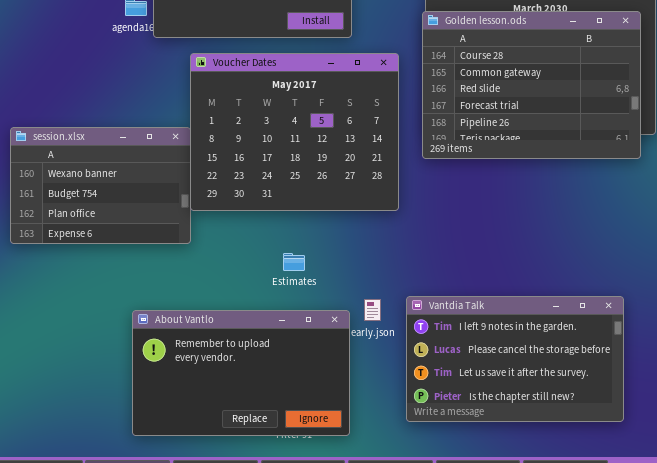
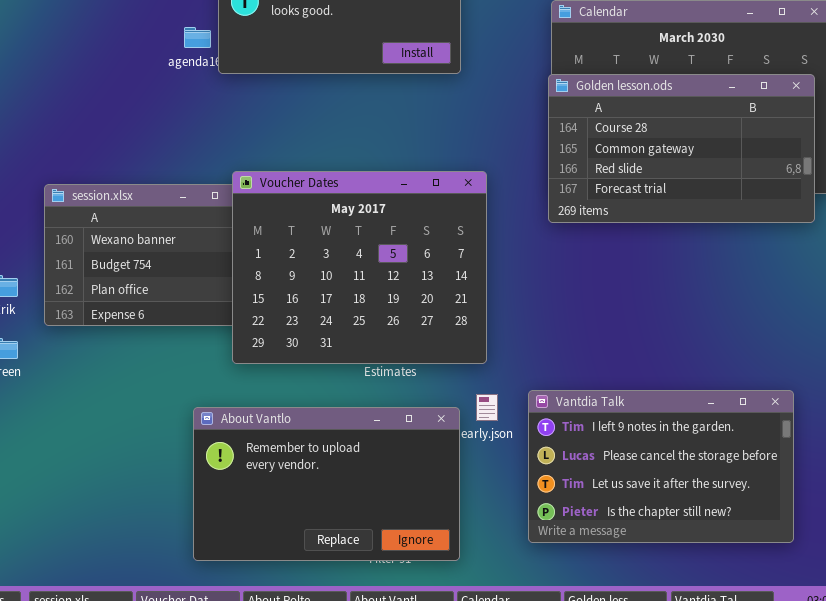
Golden lesson.ods: [422,11,641,159] -> [548,74,815,223], resized
Voucher Dates: [190,53,399,211] -> [232,171,487,364], moved

